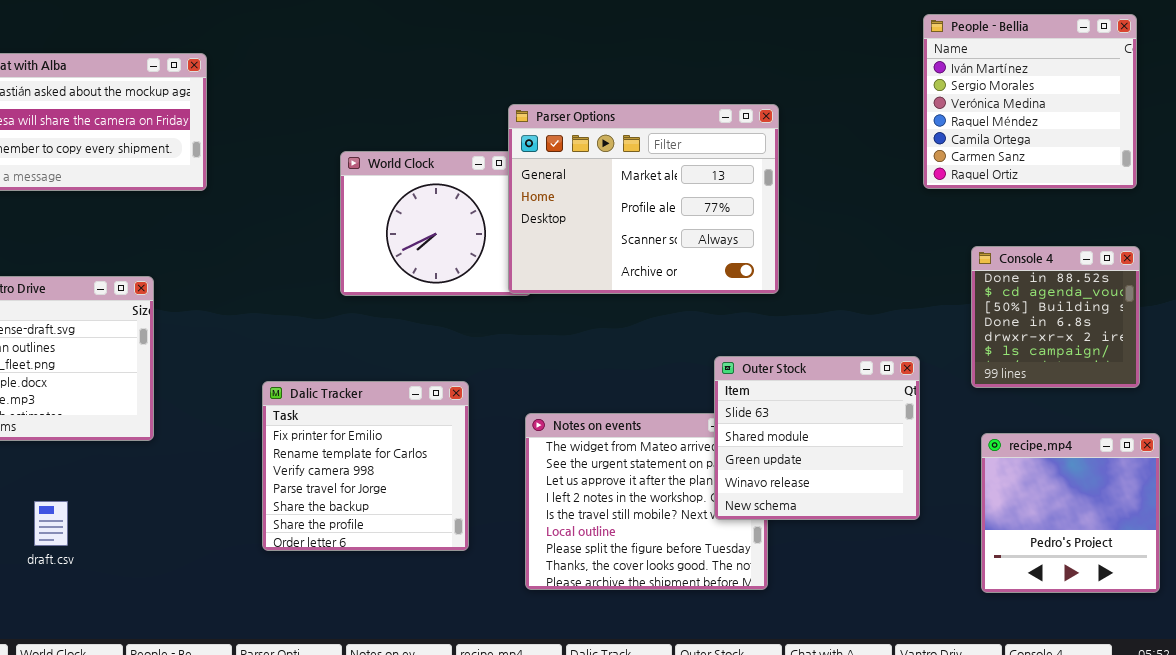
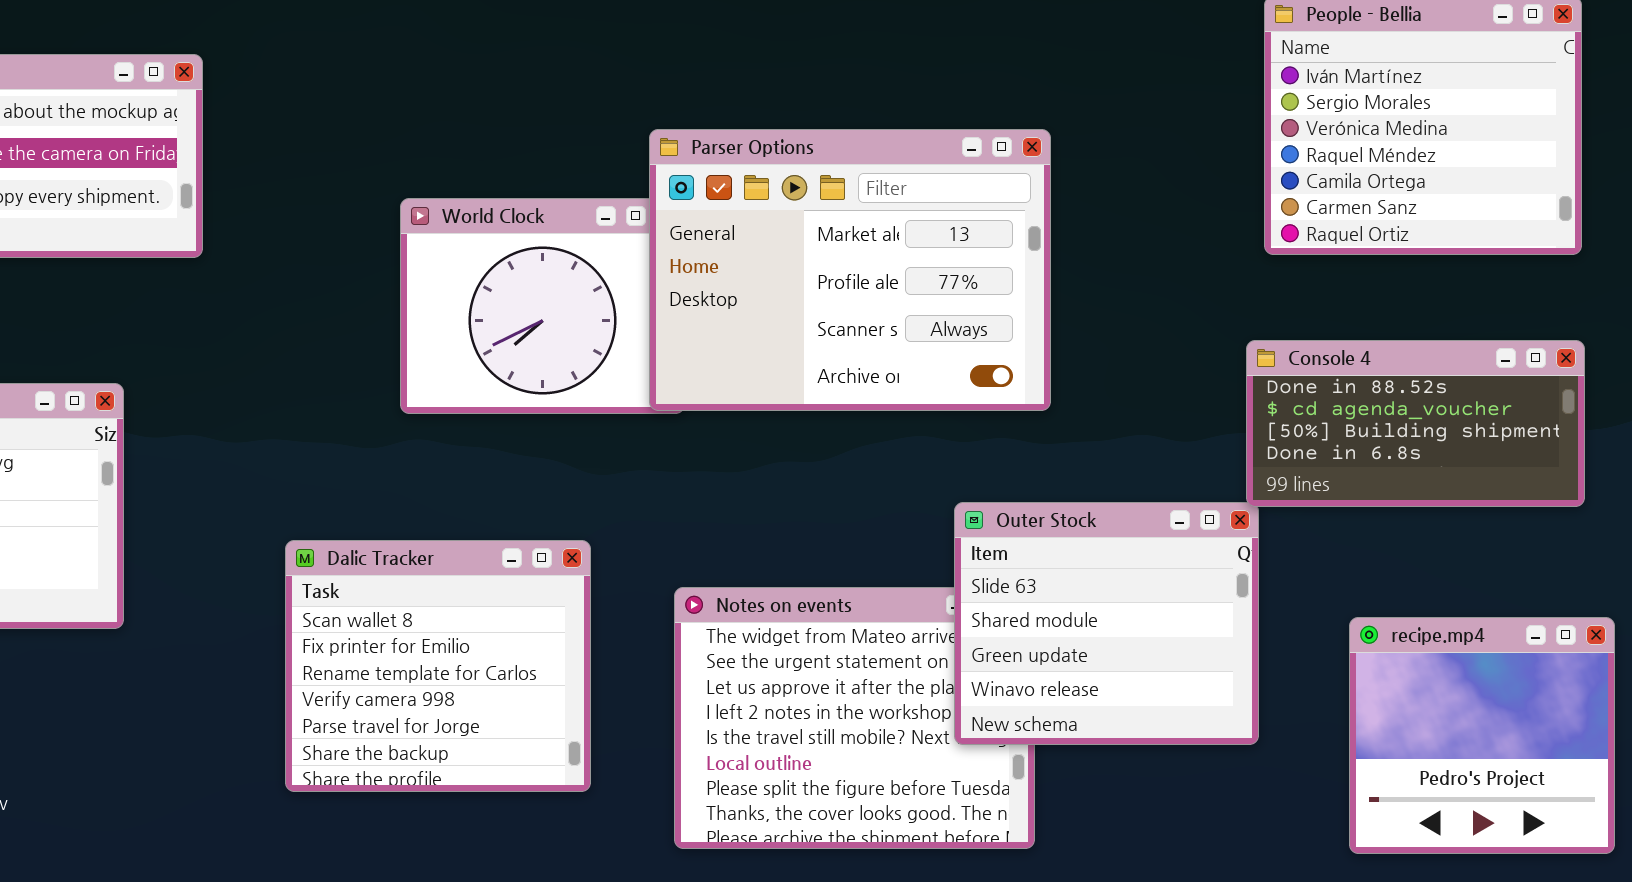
Console 4: [971,246,1140,388] -> [1246,340,1585,507], resized
Dalic Tracker: [262,381,469,551] -> [285,540,591,792], scrolled up 1 row

